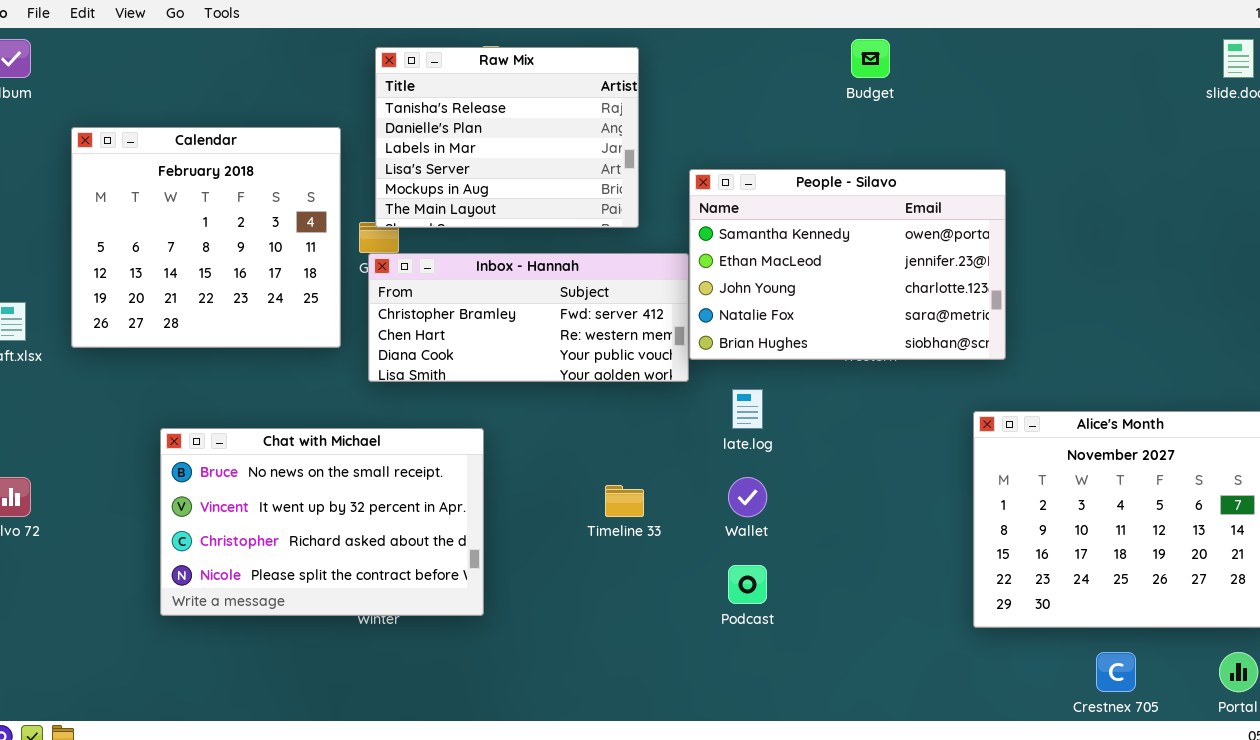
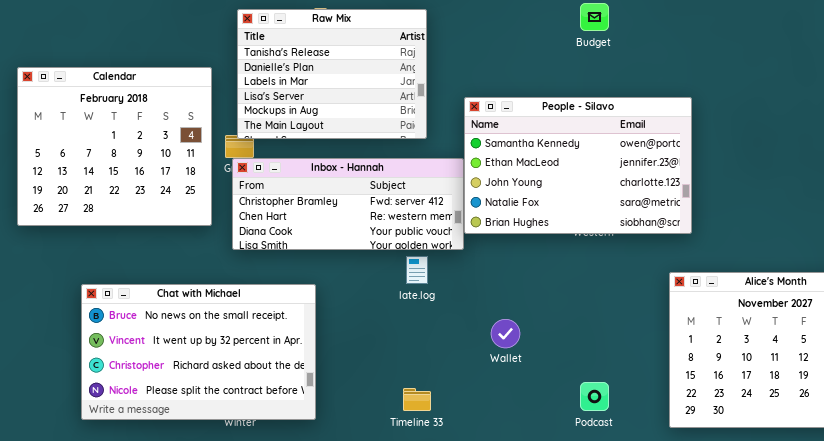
late.log: [732,389,763,429] -> [406,256,428,284], moved
Timeline 33: [605,485,644,517] -> [403,388,431,411], moved
Podcast: [728,565,767,604] -> [580,382,609,411], moved

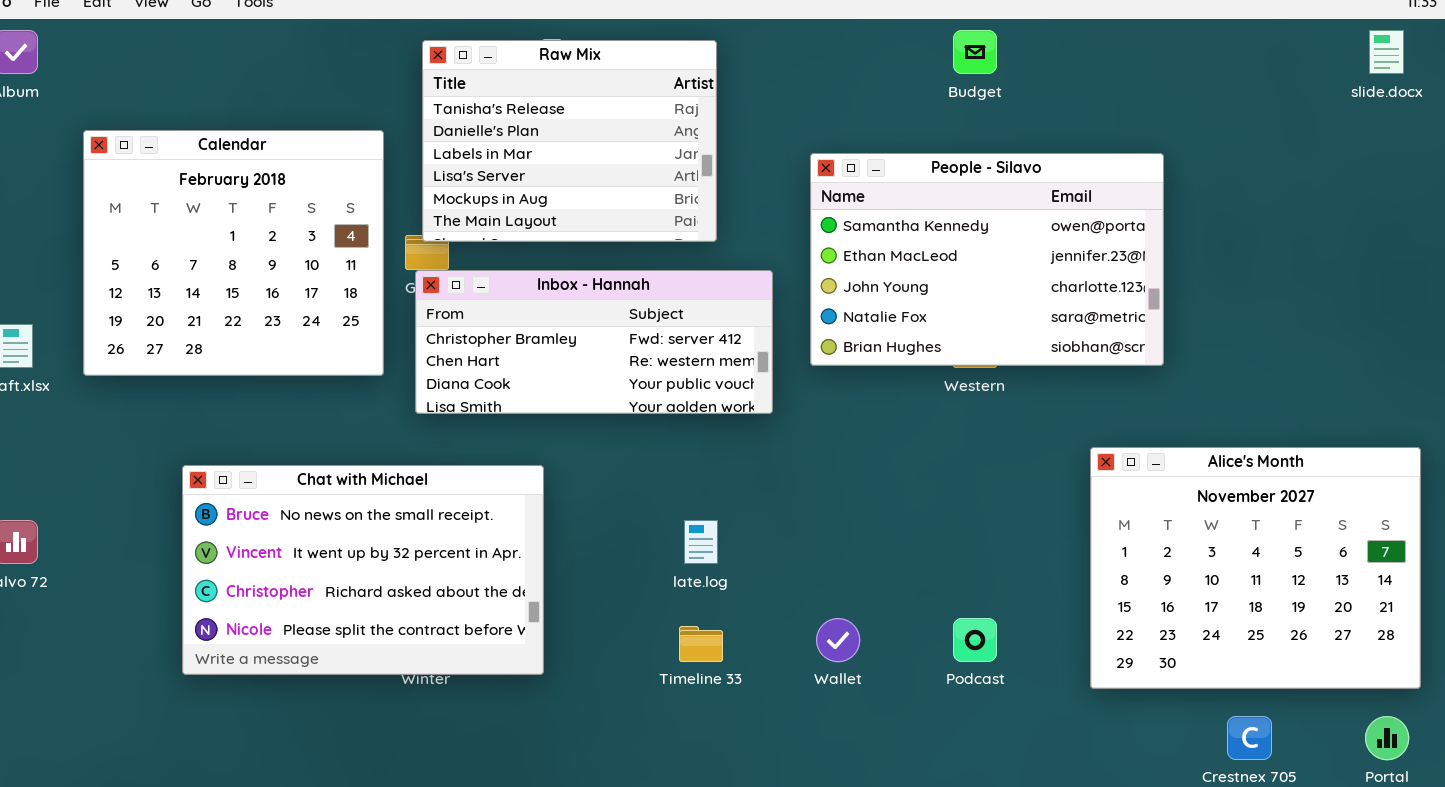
People - Silavo: [464,97,692,234] -> [810,153,1164,366], moved
late.log: [406,256,428,284] -> [684,520,718,564], moved
Wallet: [491,319,520,348] -> [816,618,860,662], moved

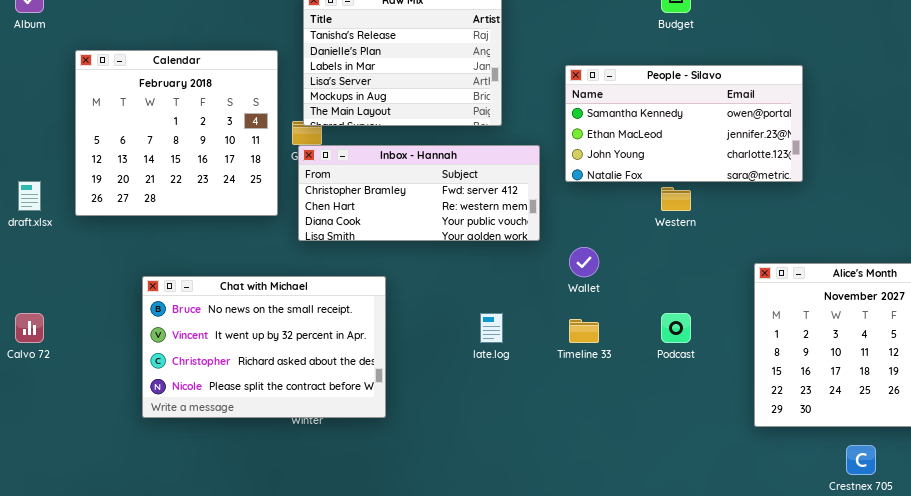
People - Silavo: [810,153,1164,366] -> [565,65,803,182], resized
Wallet: [816,618,860,662] -> [569,247,599,277], moved
Podcast: [953,618,997,662] -> [661,313,691,343], moved
Timeline 33: [679,626,723,662] -> [569,319,599,343], moved

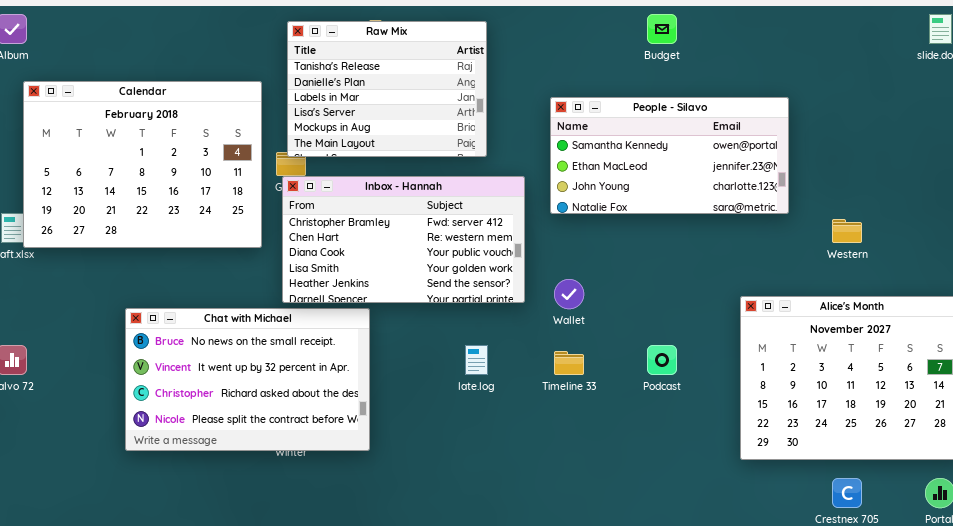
Calendar: [75,50,278,216] -> [23,81,262,248], resized
Inbox - Hannah: [298,145,540,241] -> [282,176,525,303], resized
Western: [661,187,691,211] -> [832,219,862,243], moved

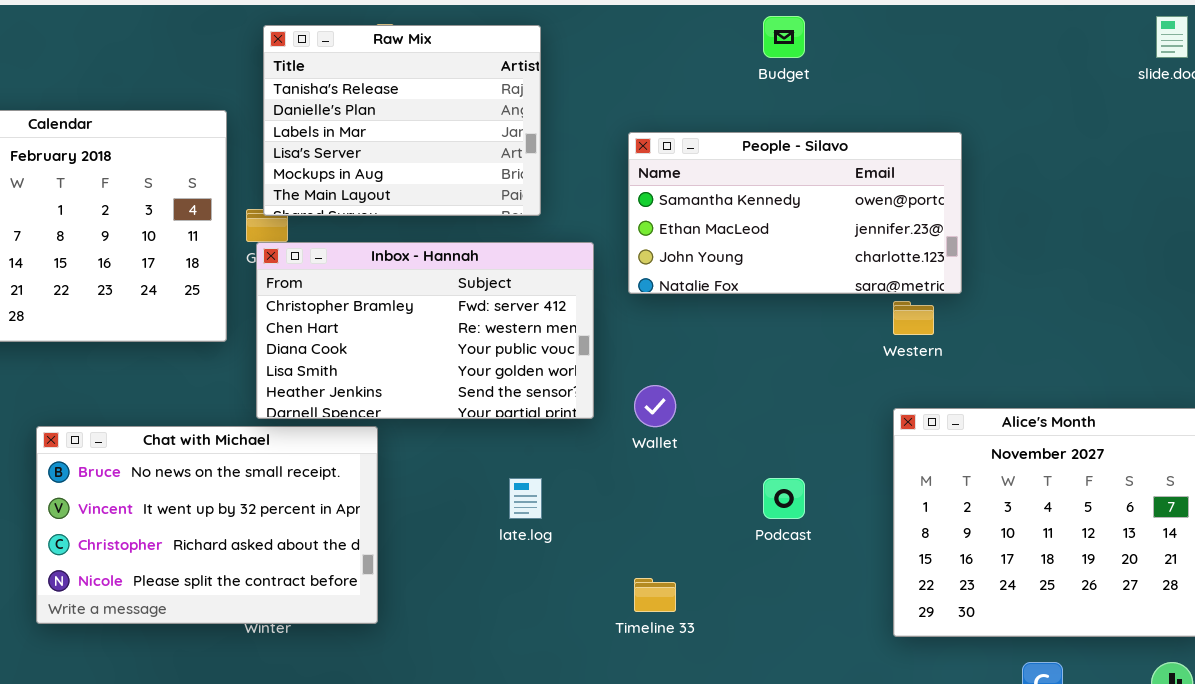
Western: [832,219,862,243] -> [893,301,934,335], moved
Timeline 33: [554,351,584,375] -> [634,578,676,612], moved

